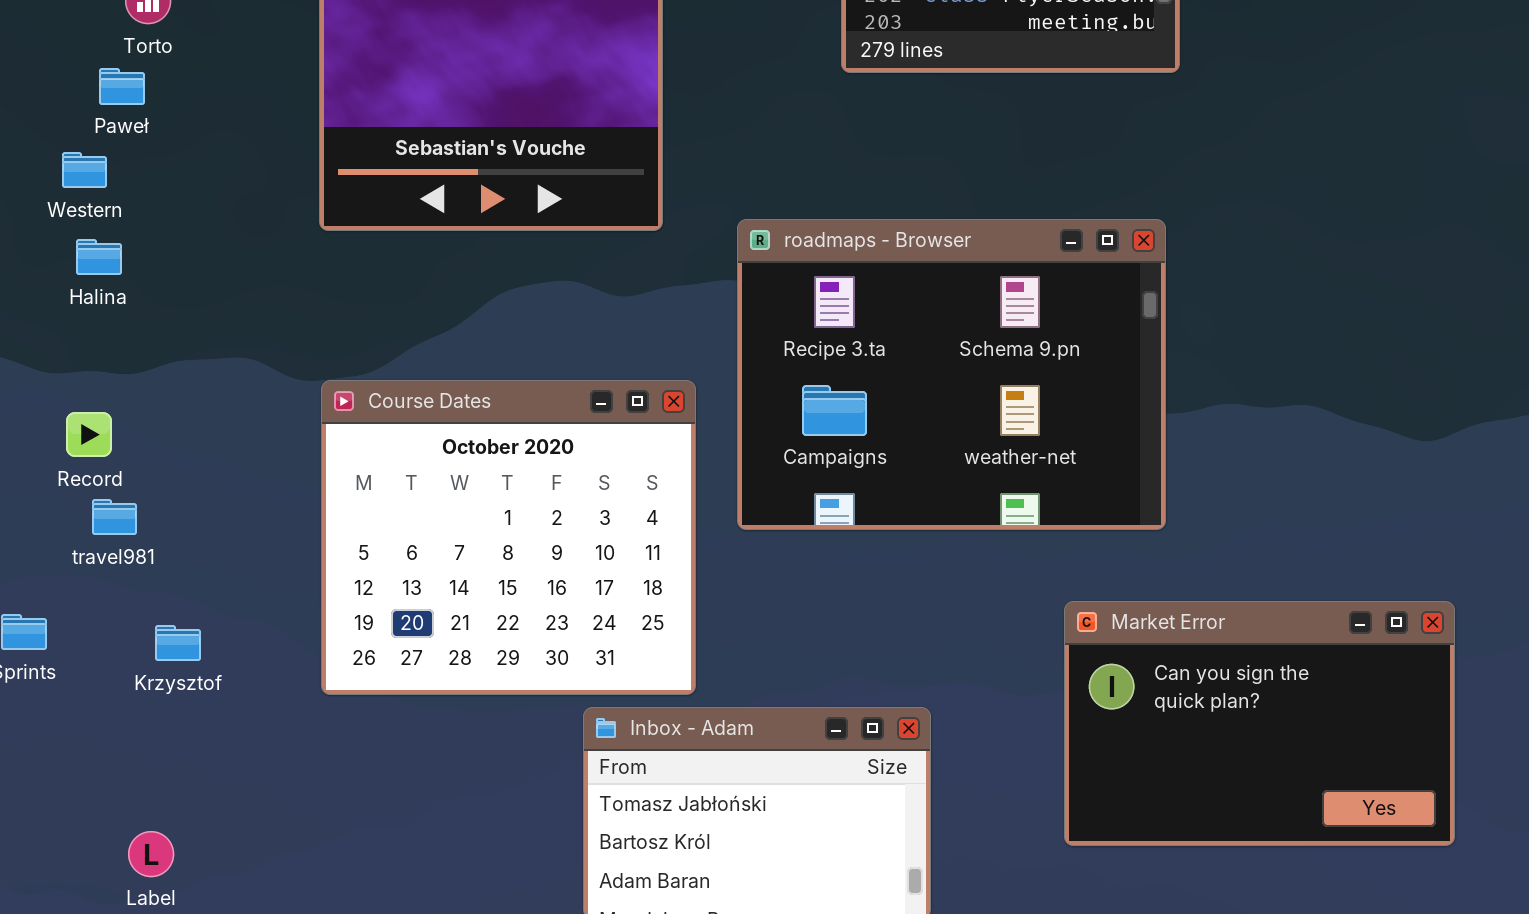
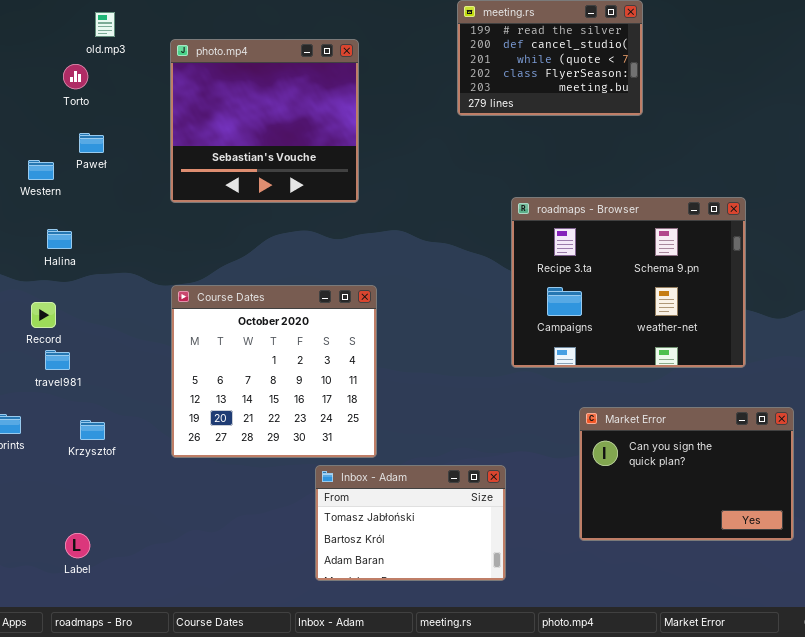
Paweł: [99,68,145,105] -> [79,133,104,153], moved
roadmaps - Browser: [737,219,1166,530] -> [511,197,746,368], moved
Halina: [76,239,122,275] -> [47,229,72,249], moved

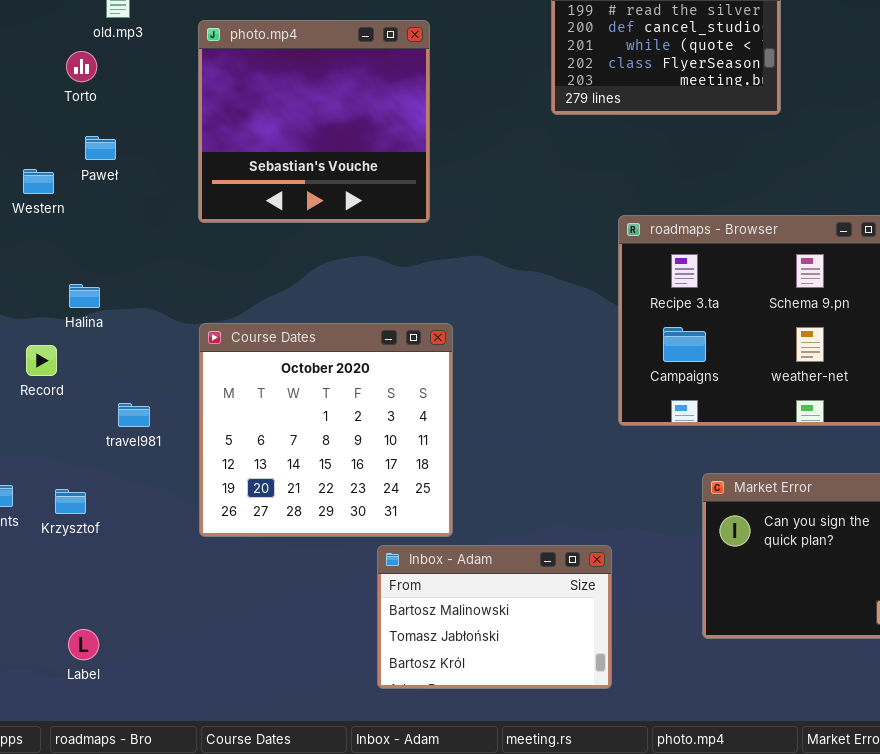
Halina: [47,229,72,249] -> [69,284,100,308], moved
travel981: [45,350,70,370] -> [118,403,150,427], moved
Krzysztof: [80,420,105,440] -> [55,489,86,514], moved
Inbox - Adam: [315,465,506,581] -> [377,545,612,689], scrolled up 1 row

